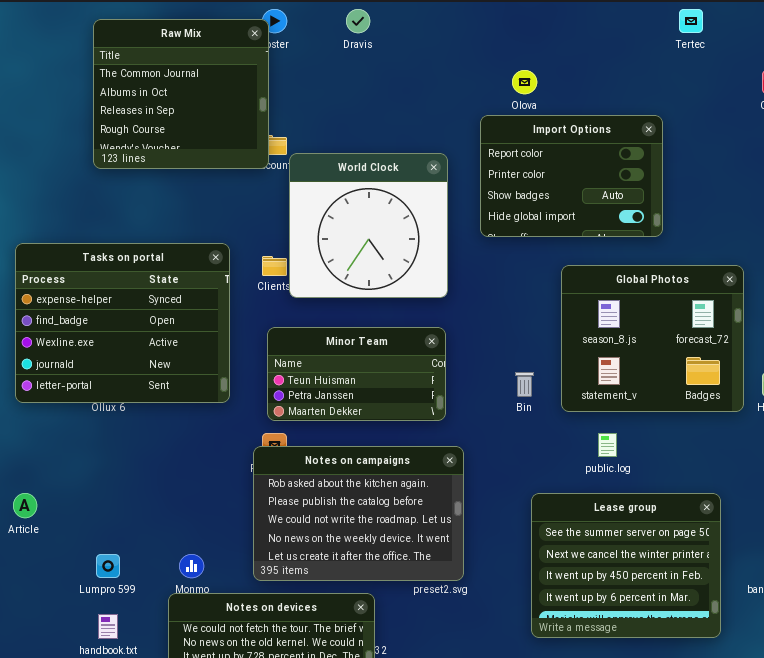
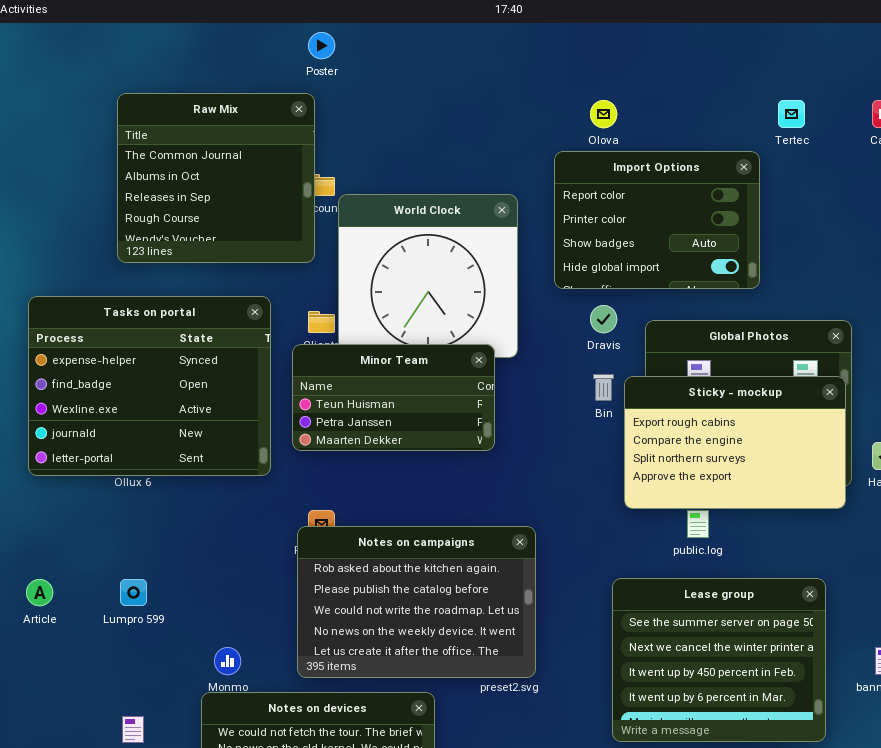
Dravis: [346,9,370,33] -> [590,305,617,333], moved
Tertec: [679,9,703,33] -> [778,100,805,128], moved
Raw Mix: [93,19,269,169] -> [117,93,315,263], moved
Sticky - mockup: none -> [624,376,846,509], opened
Minor Team: [267,327,446,421] -> [292,344,495,451], moved
Bin: [515,372,534,397] -> [593,374,614,401], moved
Lumpro 599: [96,554,120,578] -> [120,579,147,606], moved

